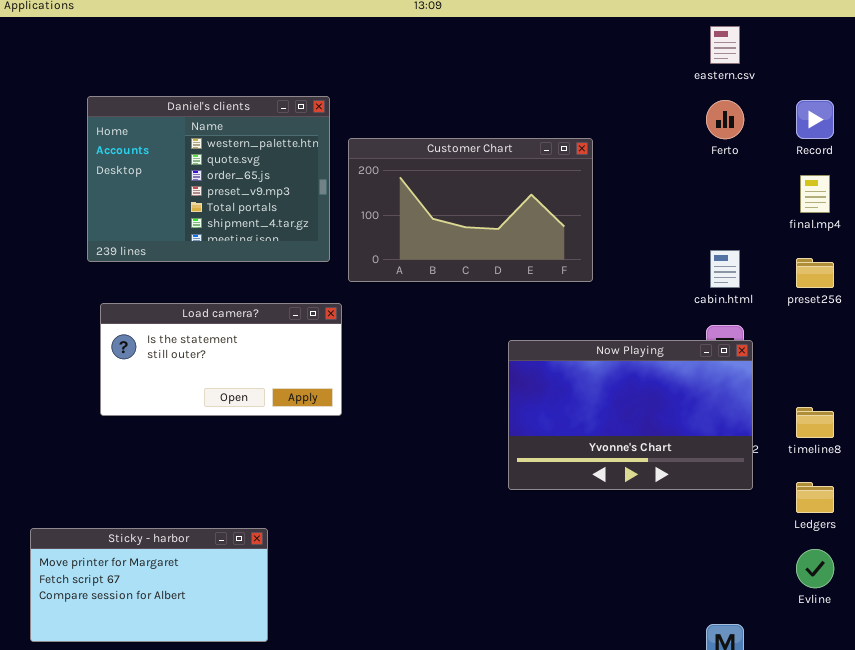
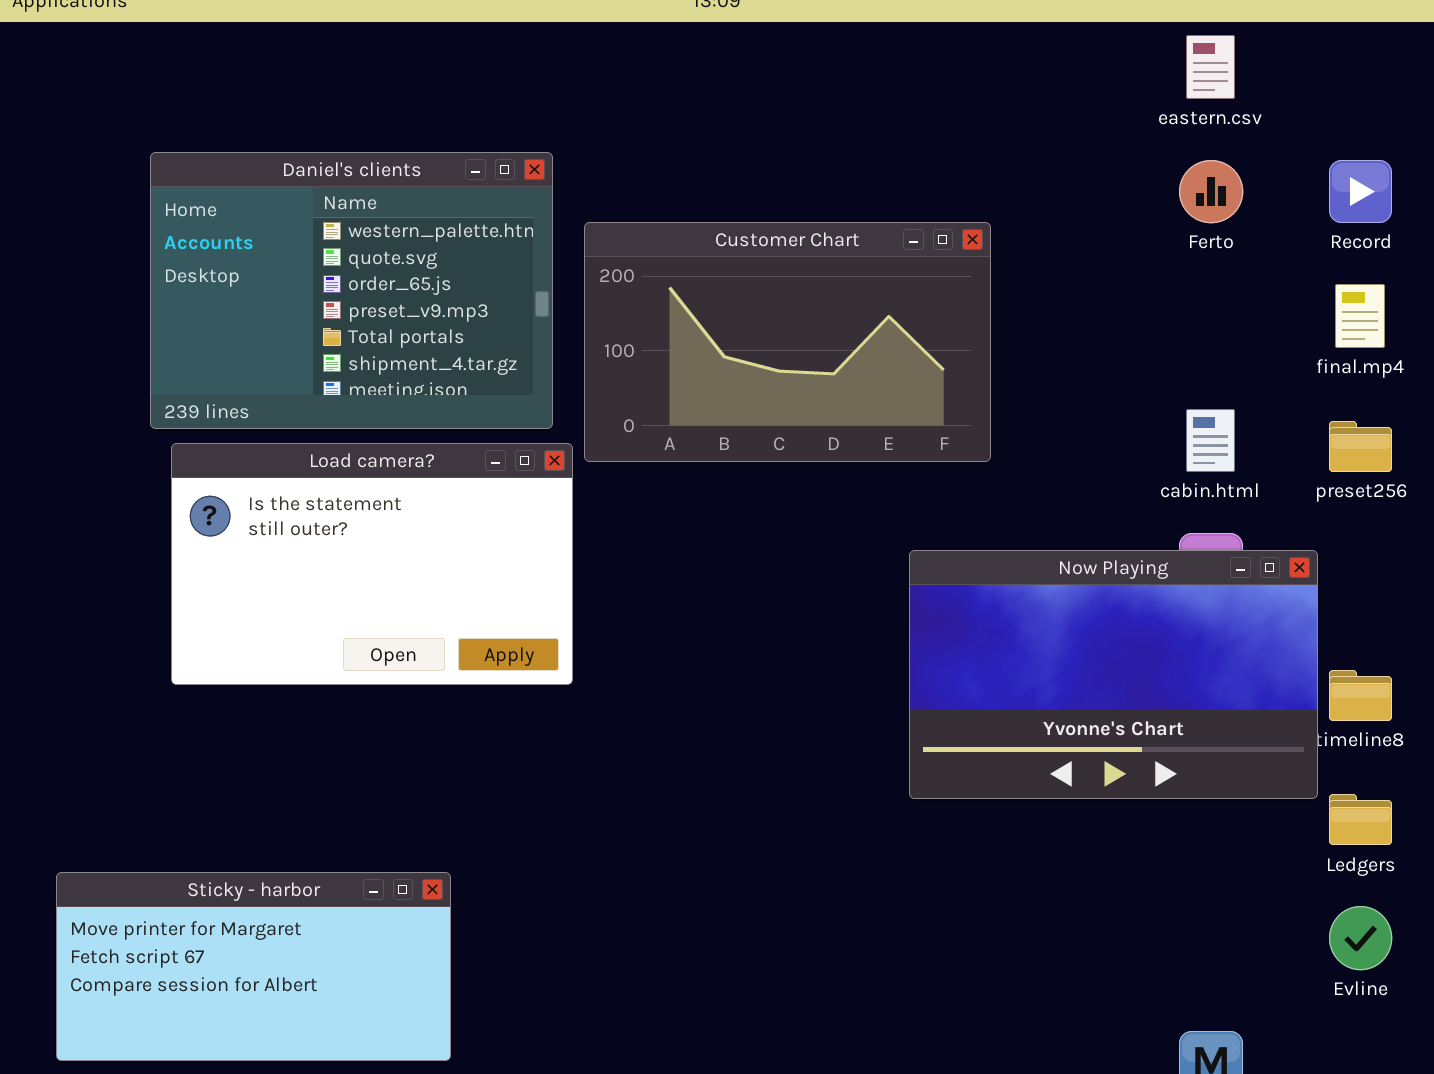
Load camera?: [100,303,342,416] -> [171,443,573,685], resized
Now Playing: [508,340,753,490] -> [909,550,1318,799], moved

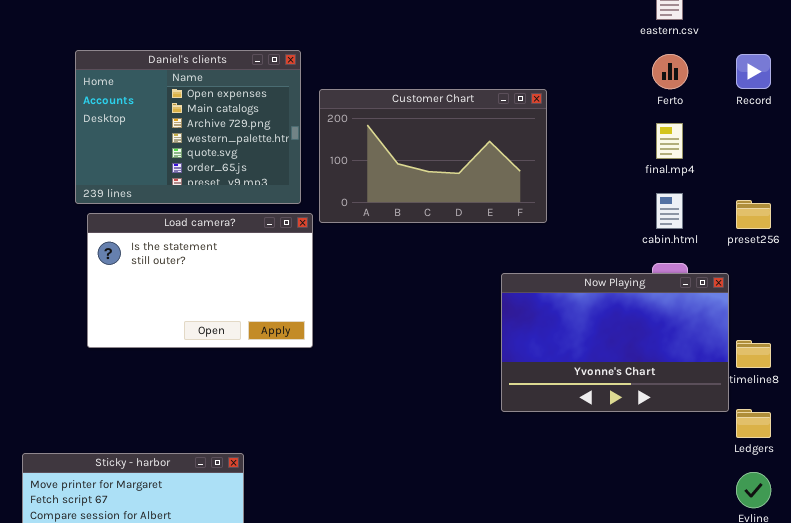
Daniel's clients: [150,152,553,429] -> [75,50,301,204], scrolled up 3 rows
final.mp4: [1335,284,1385,348] -> [656,123,683,159], moved

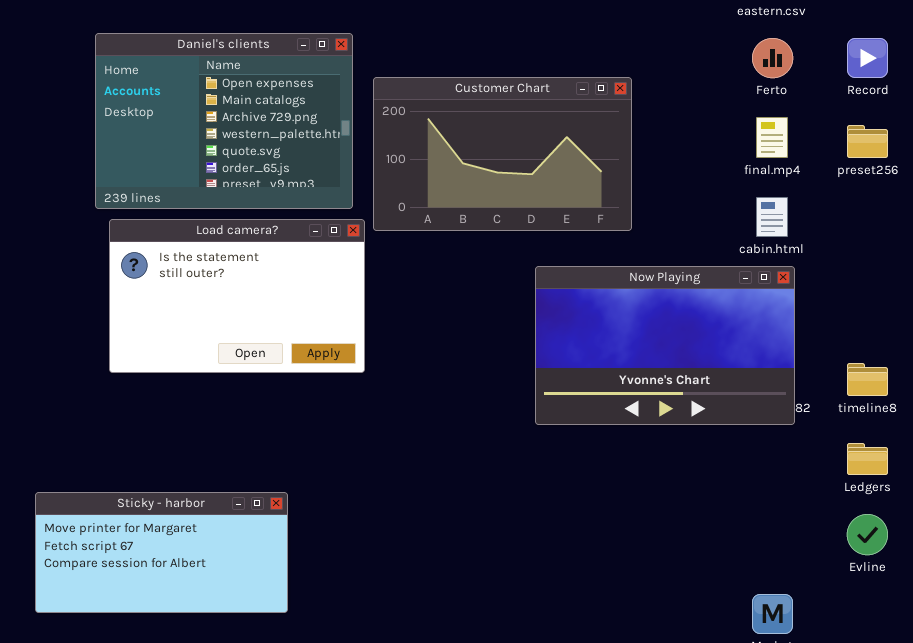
preset256: [736,200,771,229] -> [847,125,888,158], moved
Now Playing: [501,273,729,412] -> [535,266,795,425], moved

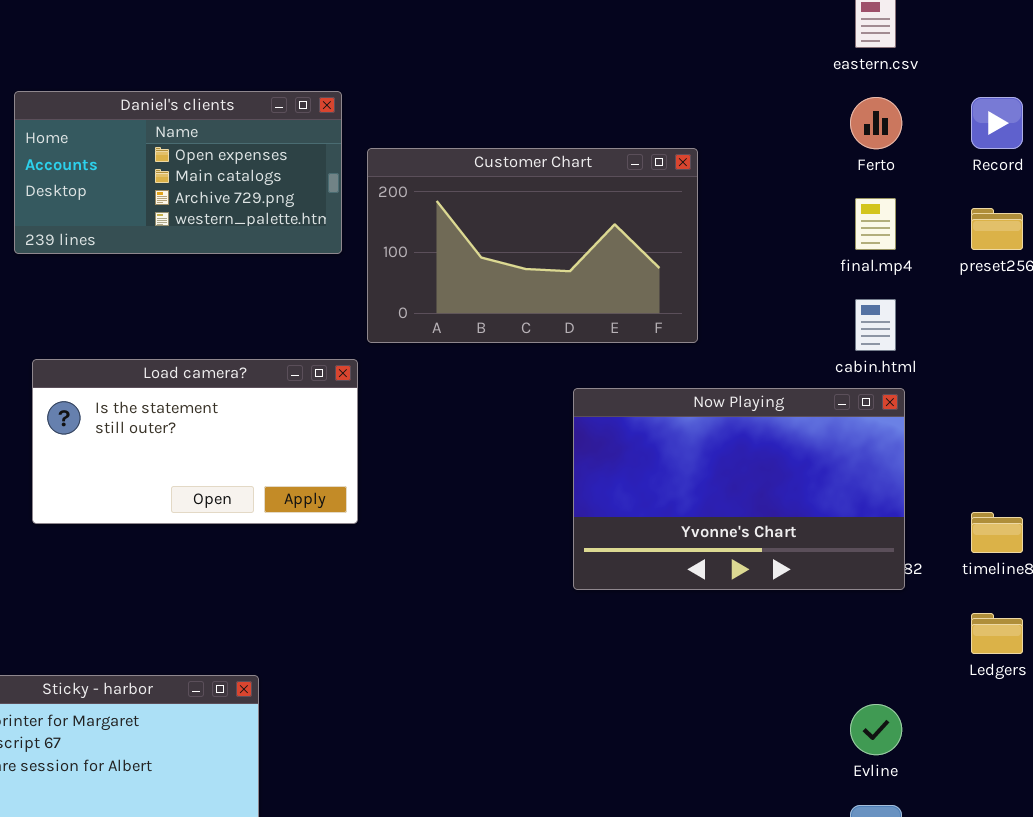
Daniel's clients: [95,33,353,209] -> [14,91,342,254], resized
Load camera?: [109,219,365,373] -> [32,359,358,524], resized
Evline: [847,514,888,555] -> [850,704,902,755], moved

